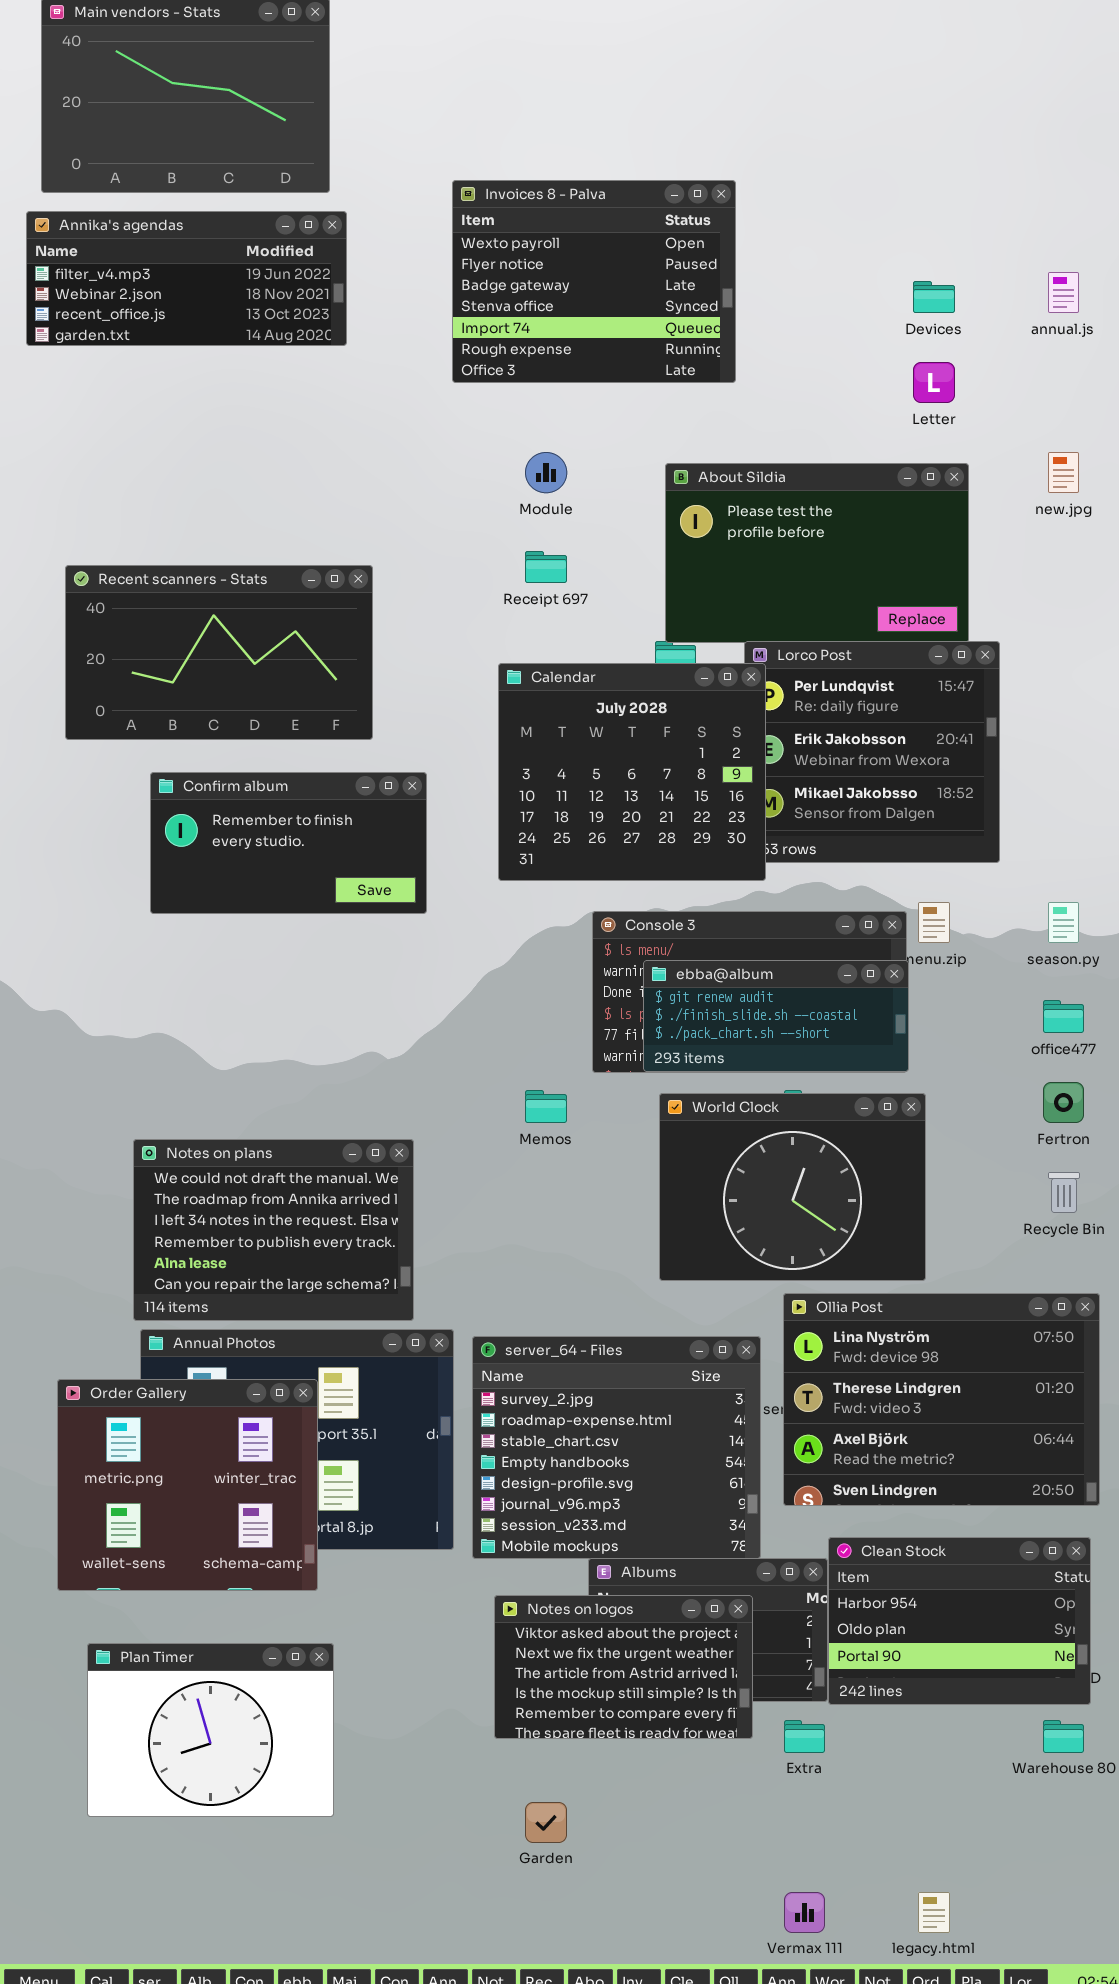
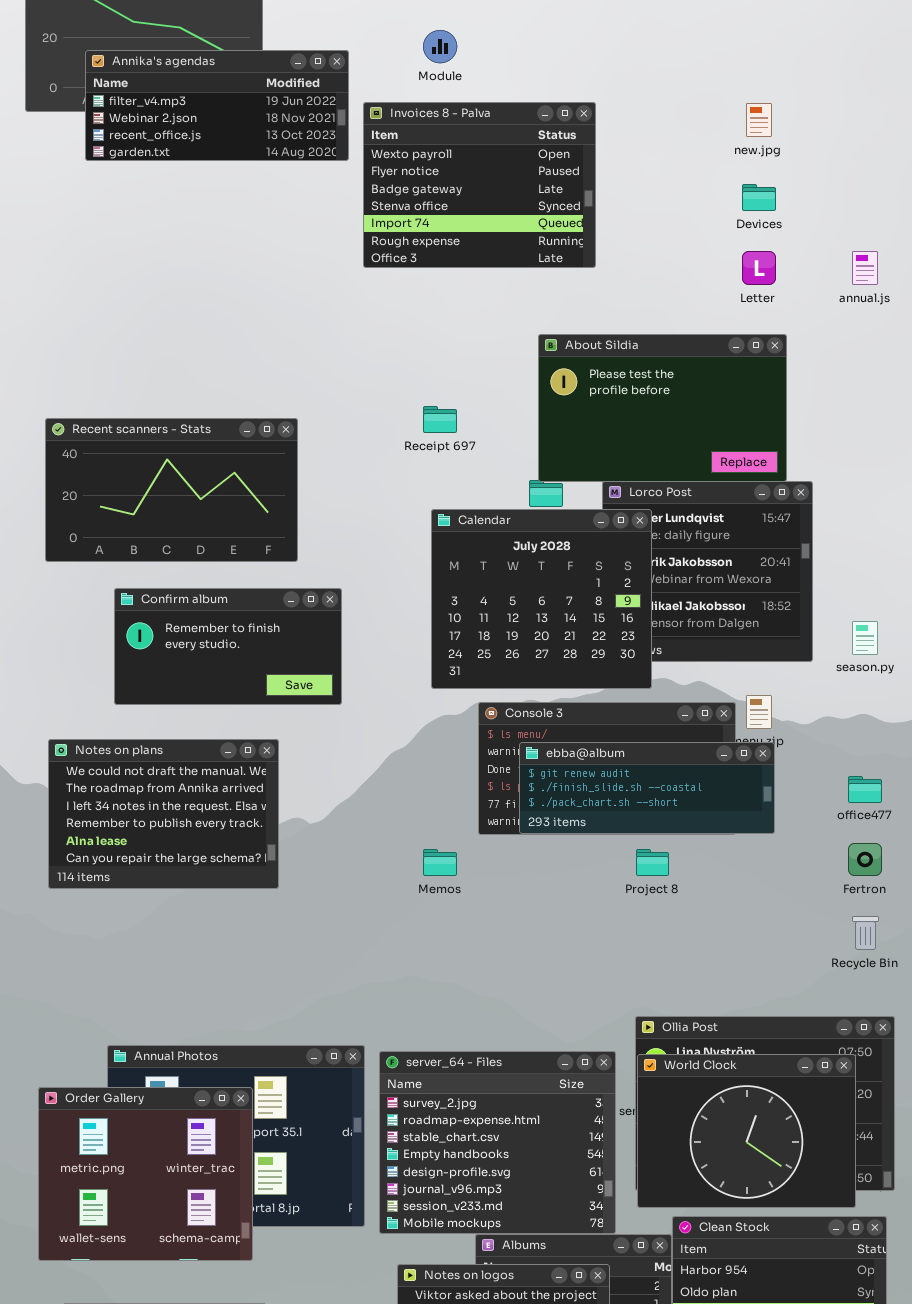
Annika's agendas: [26,211,347,346] -> [85,50,349,161], moved
annual.js: [1048,272,1079,313] -> [852,251,878,285], moved
Module: [525,452,567,493] -> [423,30,457,63], moved
new.jpg: [1048,452,1079,493] -> [746,103,772,137], moved
Calendar: [498,663,766,881] -> [431,509,652,689], moved
season.py: [1048,902,1079,943] -> [852,621,878,655], moved
ebba@album: [643,960,909,1072] -> [519,742,775,834], resized
World Clock: [659,1093,926,1281] -> [637,1054,856,1208], moved
Notes on plans: [133,1139,414,1321] -> [48,739,279,889], moved

